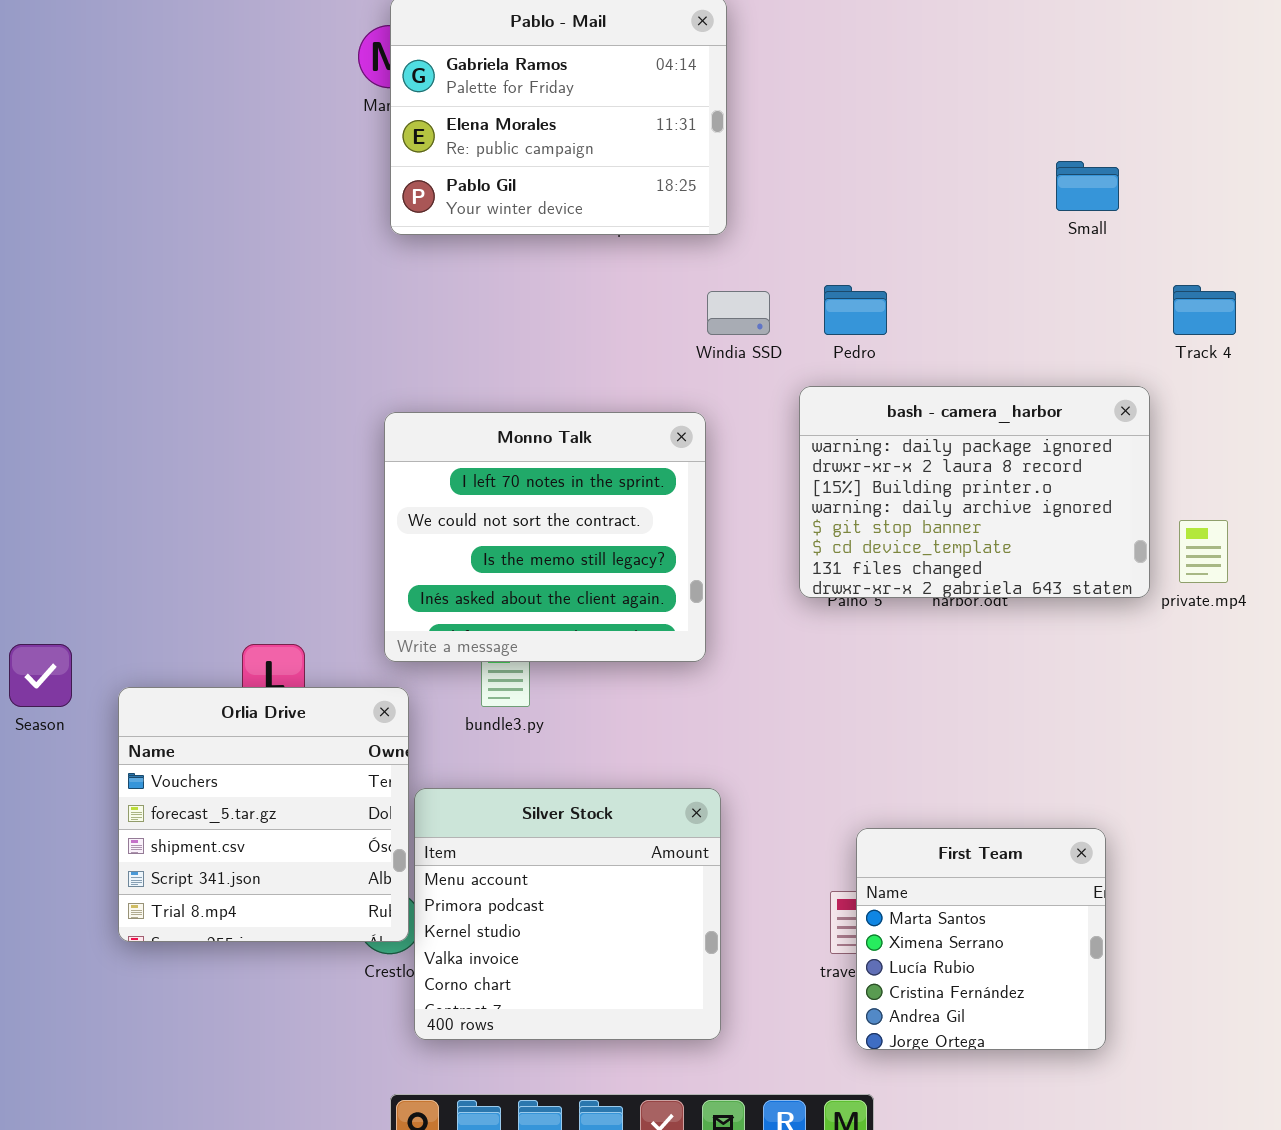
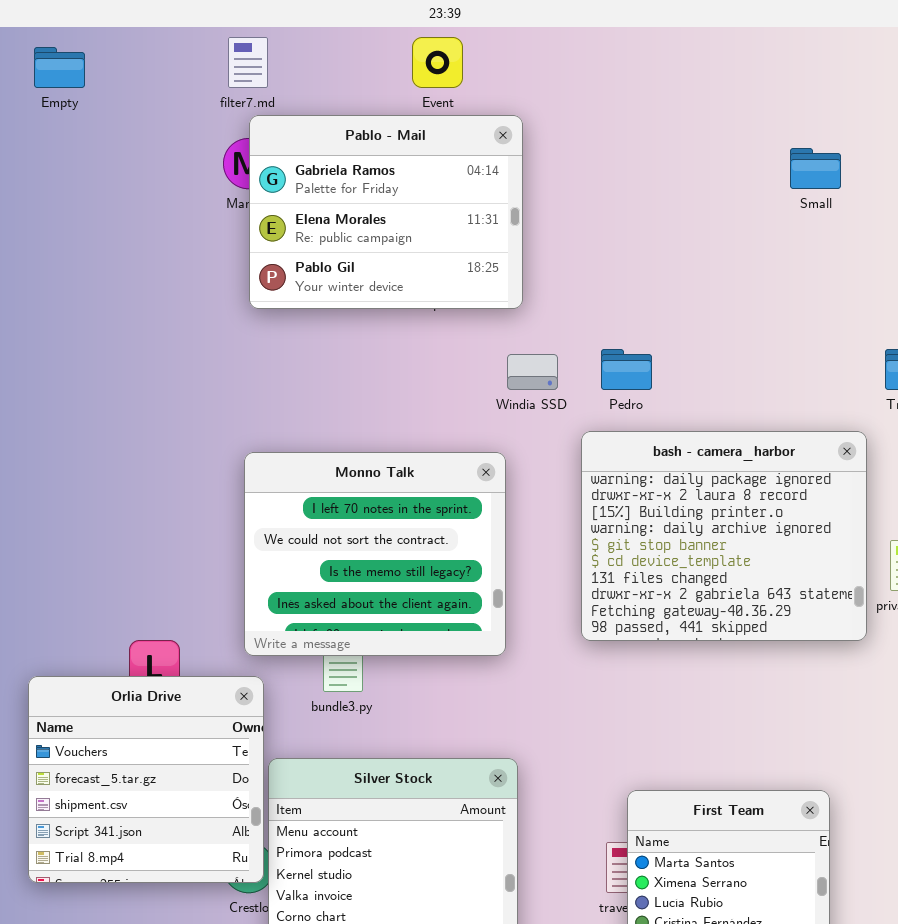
Small: [1056,161,1119,211] -> [790,148,841,189], moved
bash - camera_harbor: [799,386,1150,598] -> [581,431,867,641], resized

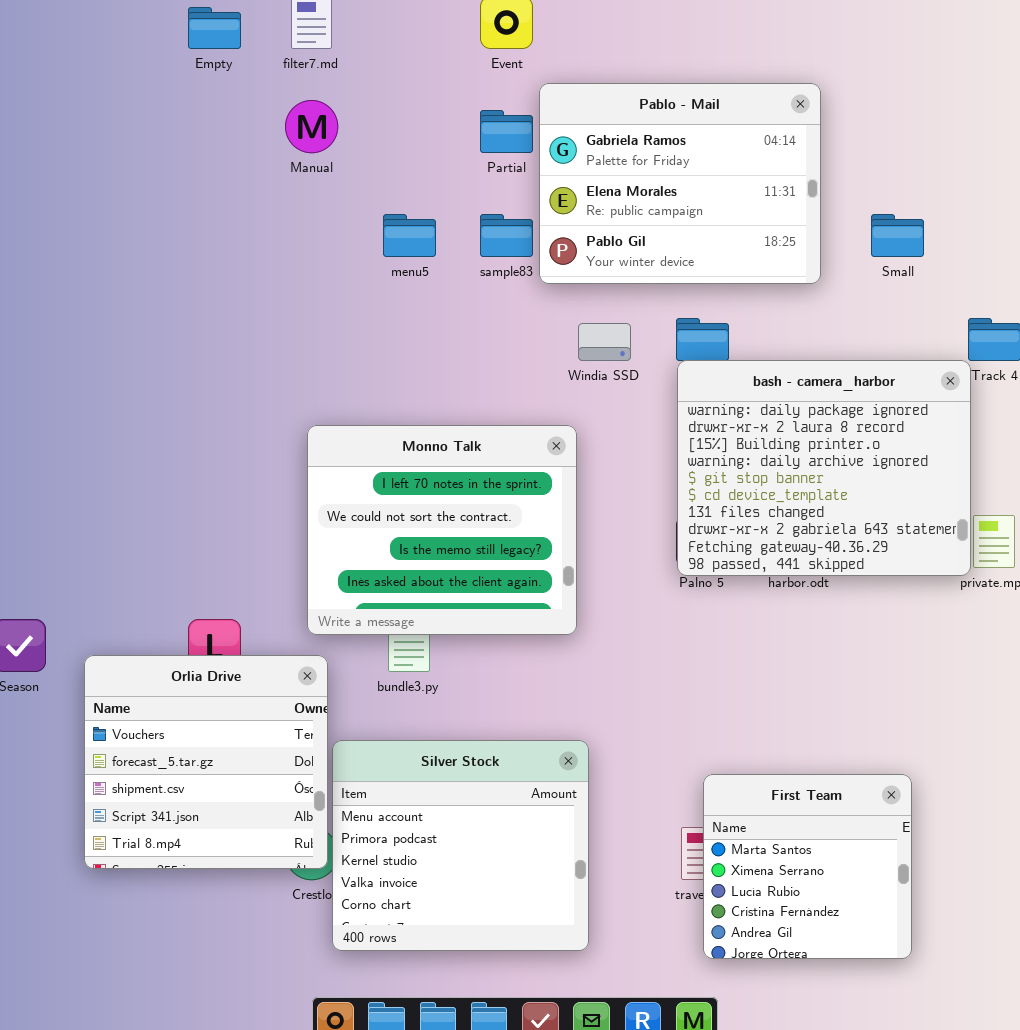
Empty: [34,47,85,88] -> [188,7,241,49], moved
Pablo - Mail: [249,115,523,309] -> [539,83,821,284], moved
Small: [790,148,841,189] -> [871,214,924,257], moved
bash - camera_harbor: [581,431,867,641] -> [677,360,971,576], moved

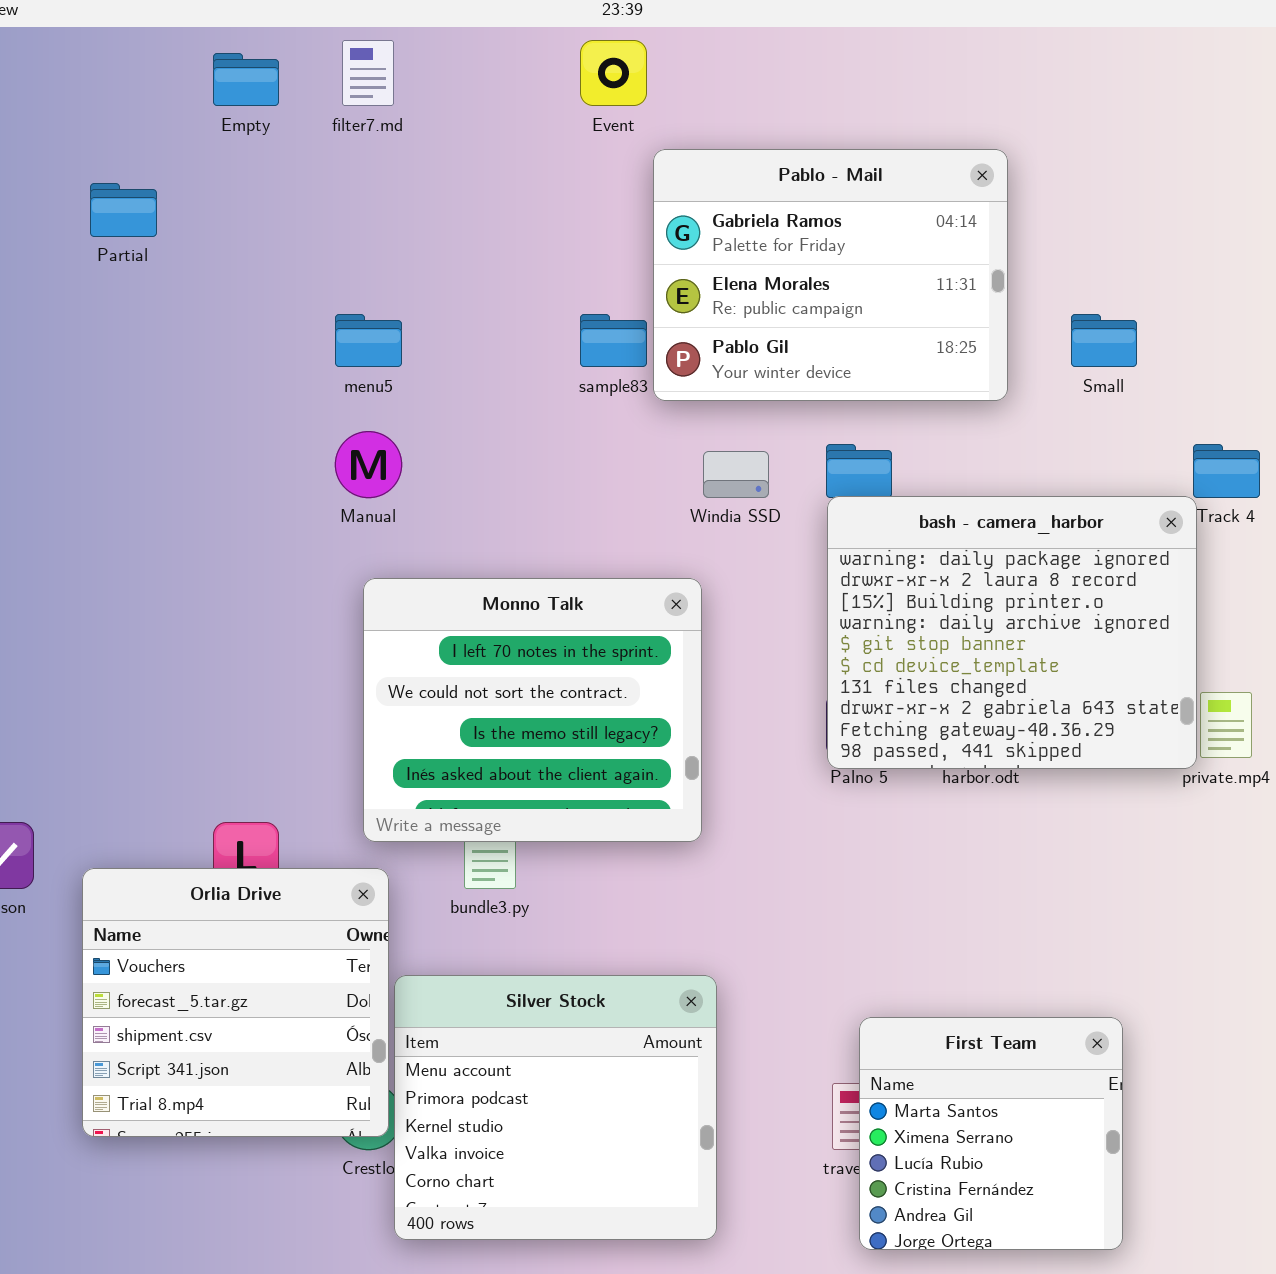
Manual: [285,100,338,153] -> [335,431,402,498], moved
Partial: [480,110,533,153] -> [90,183,157,237], moved
menu5: [383,214,436,257] -> [335,314,402,367], moved

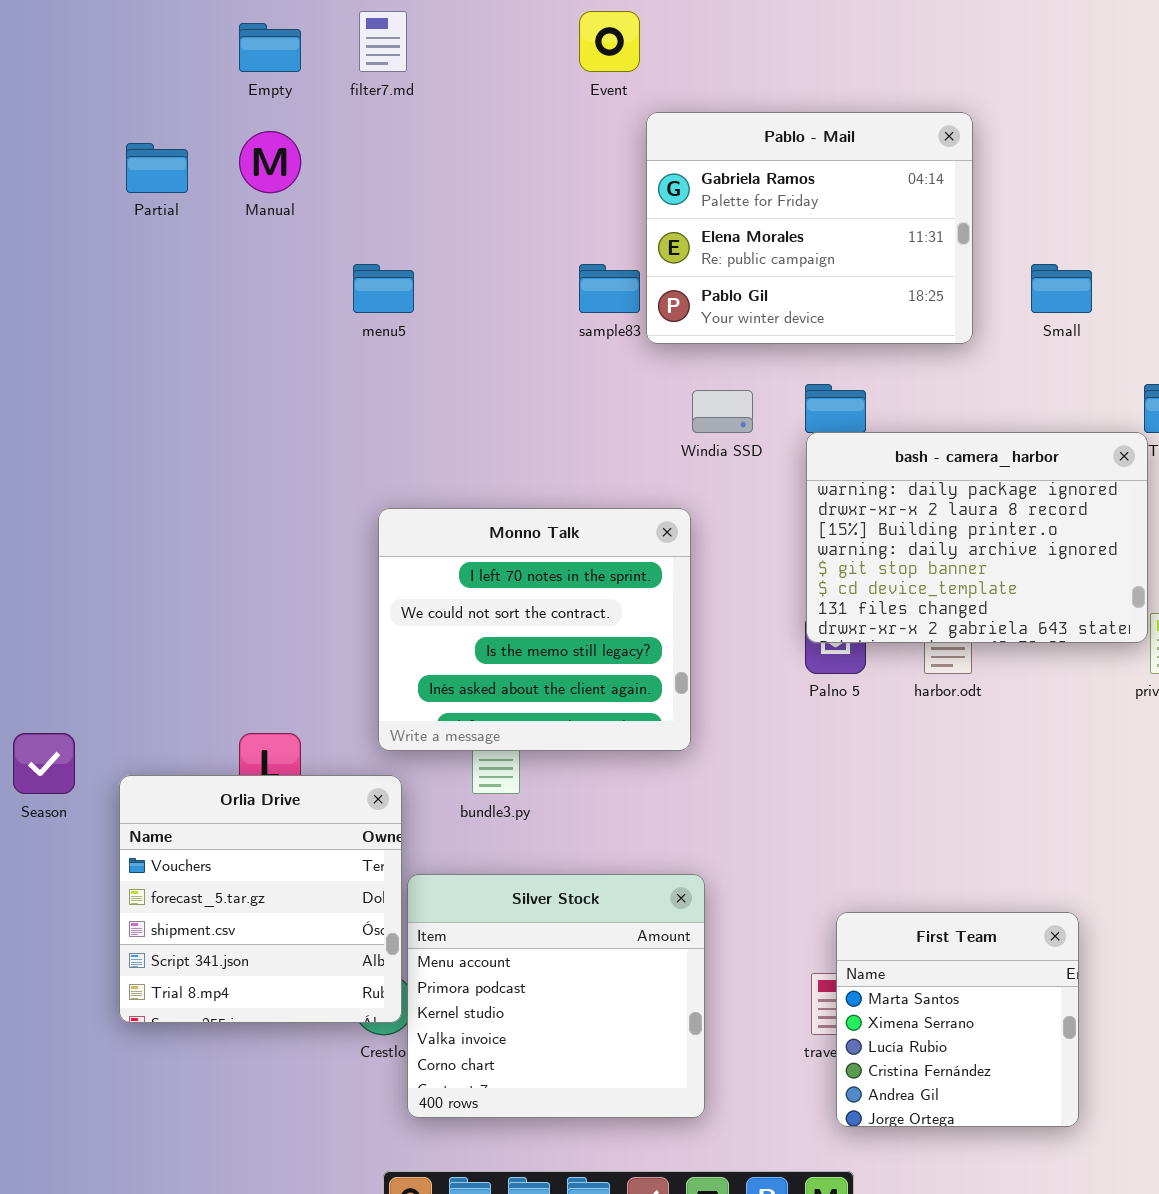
Manual: [335,431,402,498] -> [239,131,301,193], moved
bash - camera_harbor: [827,496,1197,769] -> [806,432,1148,643], resized

